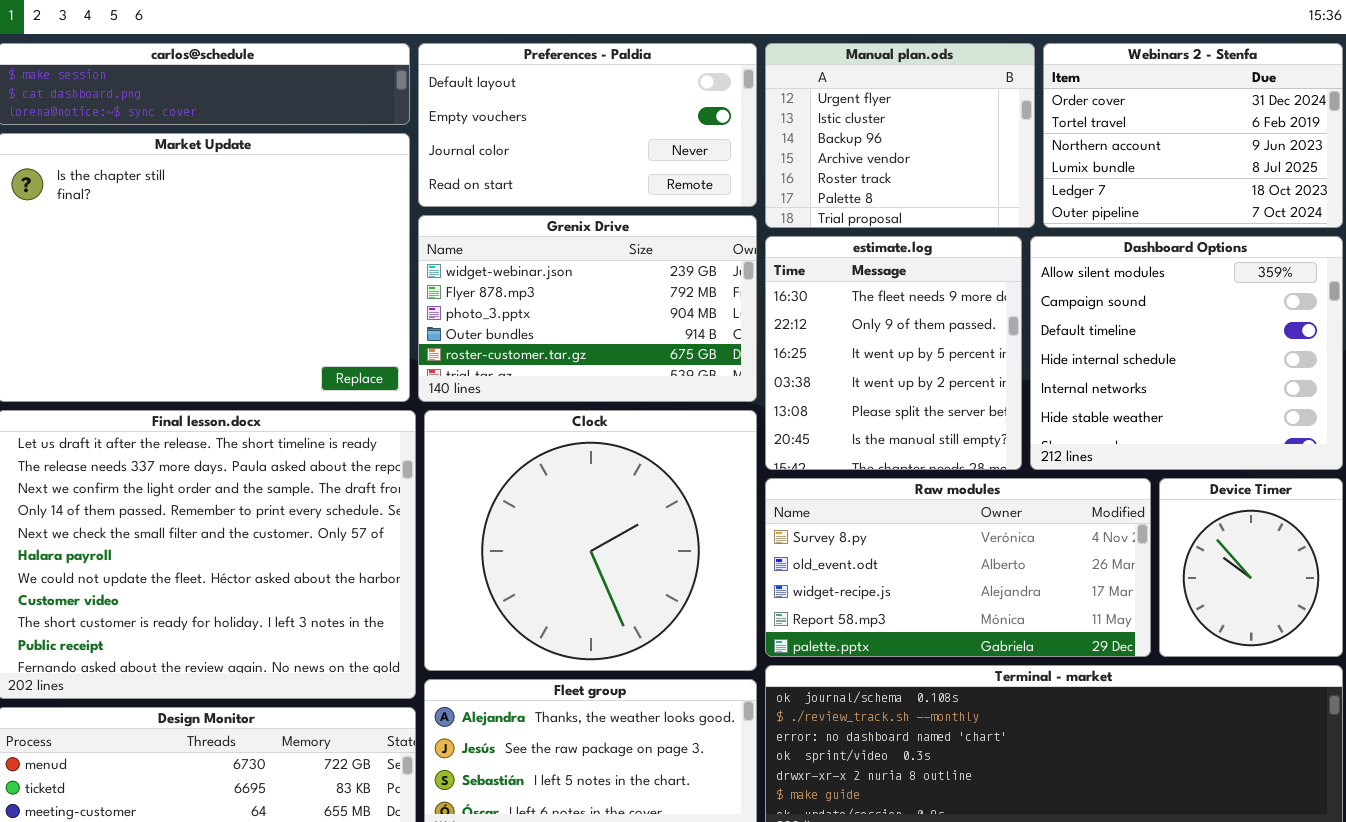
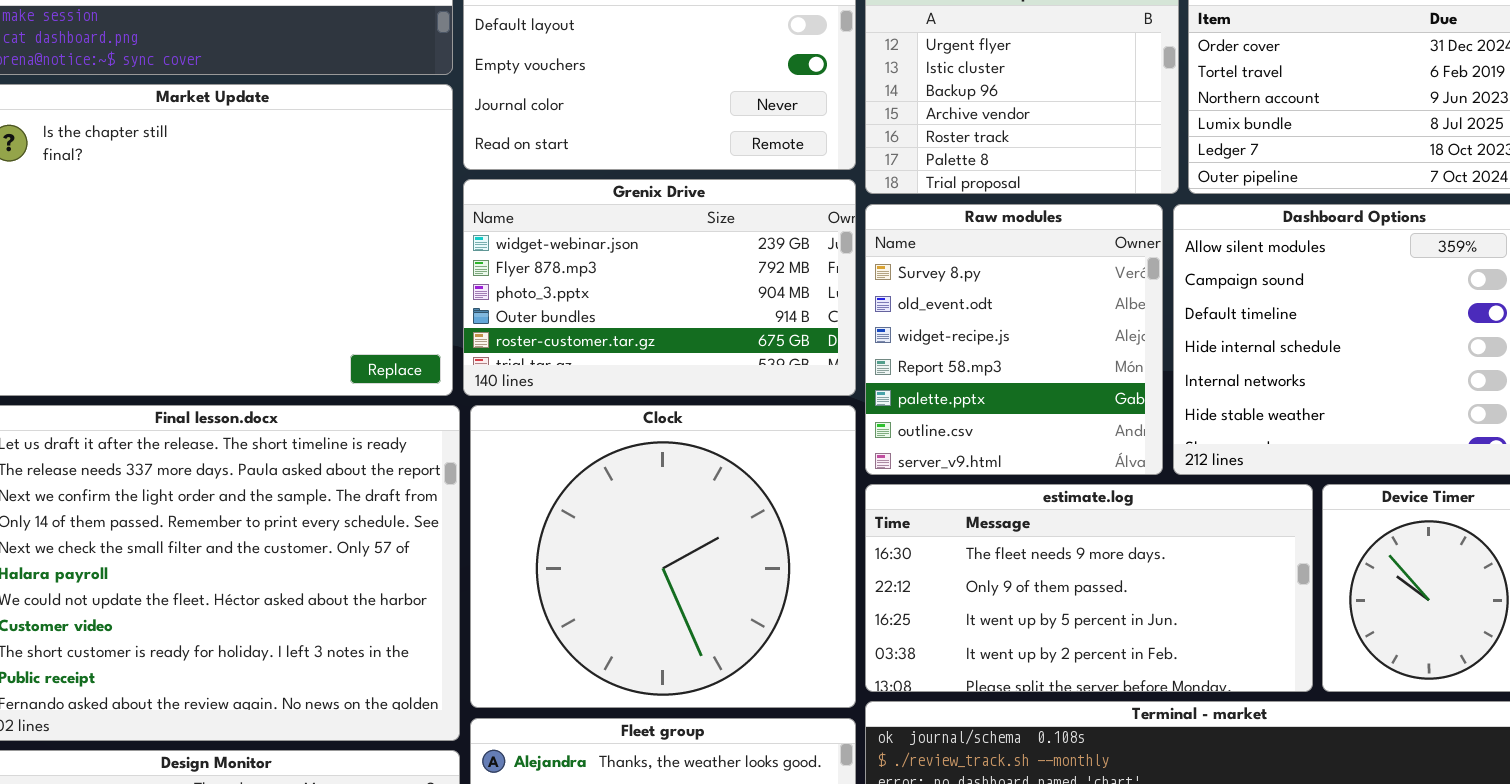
estimate.log: [765,236,1022,470] -> [865,484,1313,692], moved, resized
Raw modules: [765,478,1151,657] -> [865,204,1163,475], moved, resized

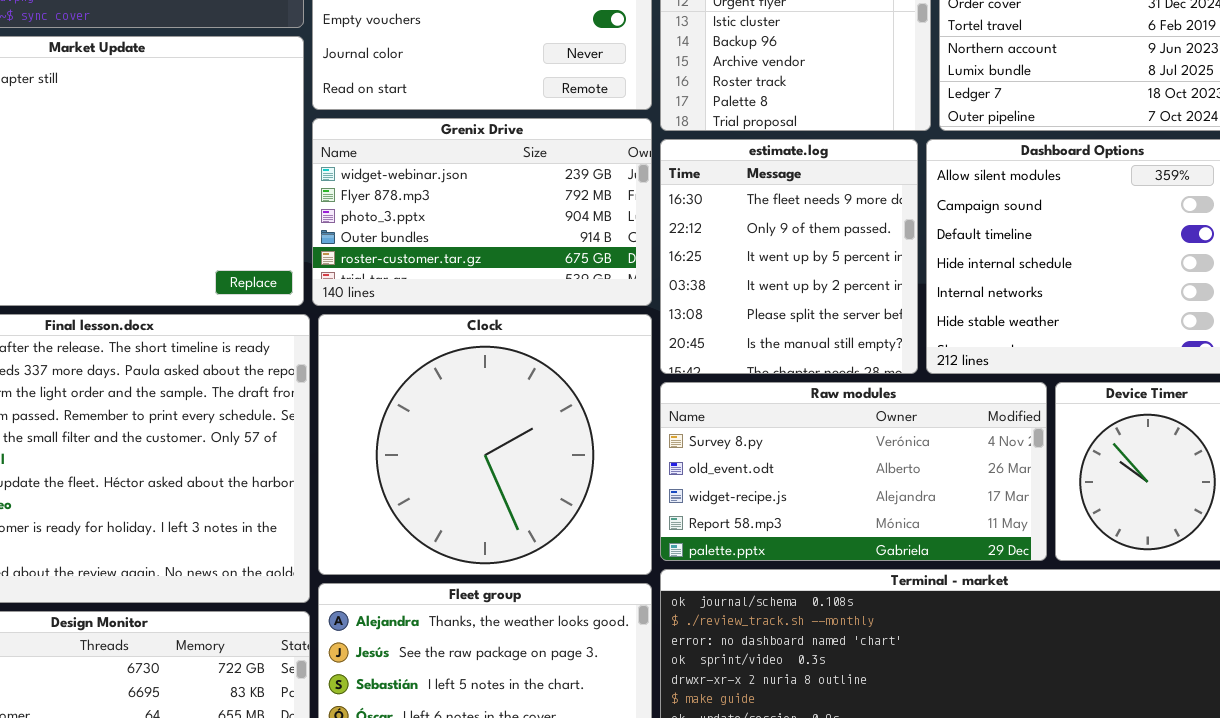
Raw modules: [865,204,1163,475] -> [660,382,1047,561], moved, resized
estimate.log: [865,484,1313,692] -> [660,139,918,374], moved, resized

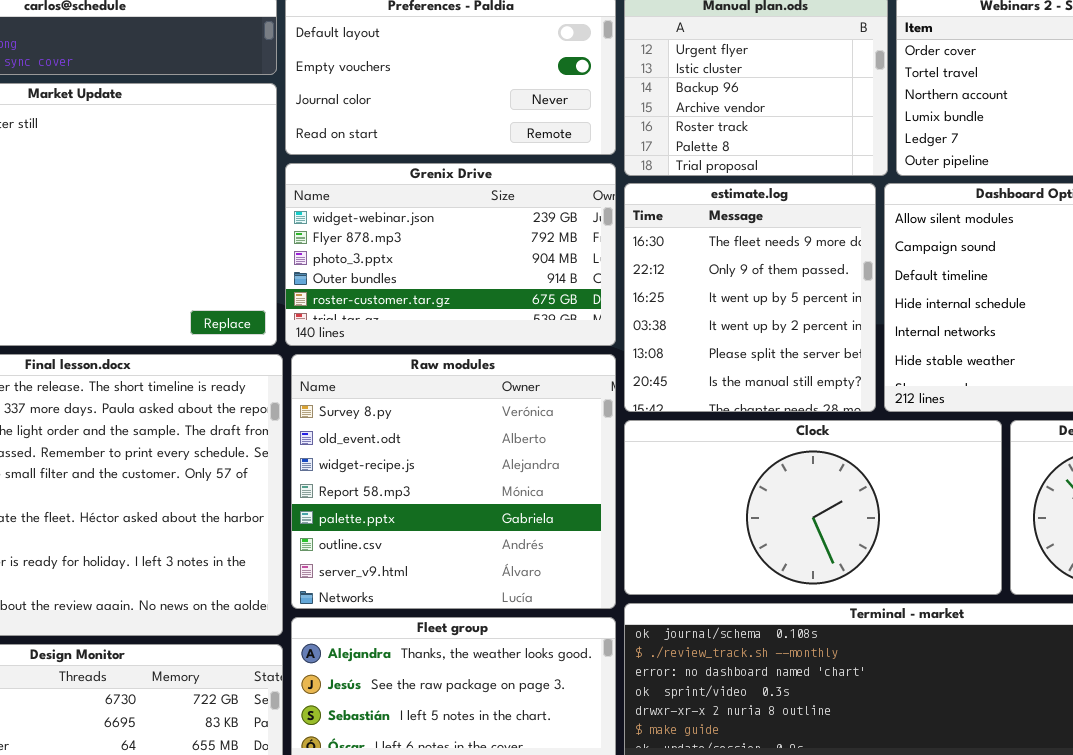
Clock: [318,314,652,575] -> [624,420,1002,595], moved, resized
Raw modules: [660,382,1047,561] -> [291,354,616,609], moved, resized

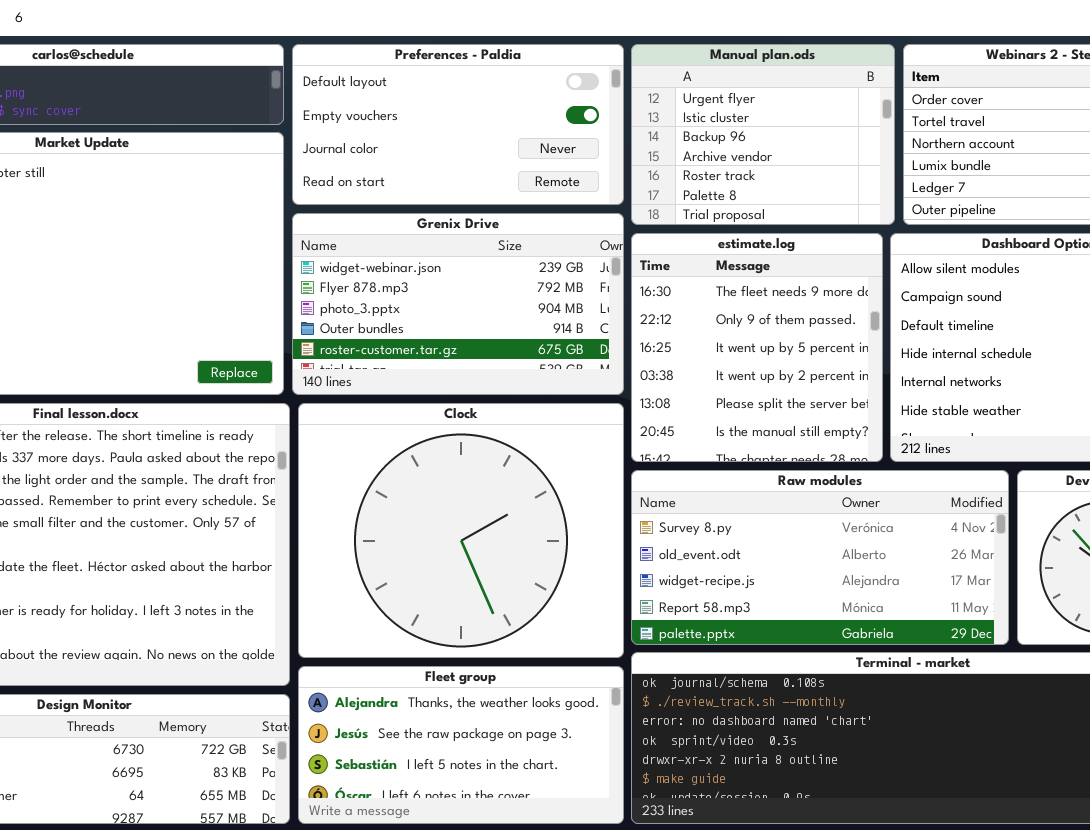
Raw modules: [291,354,616,609] -> [631,470,1009,645], moved, resized
Clock: [624,420,1002,595] -> [298,403,624,658], moved, resized

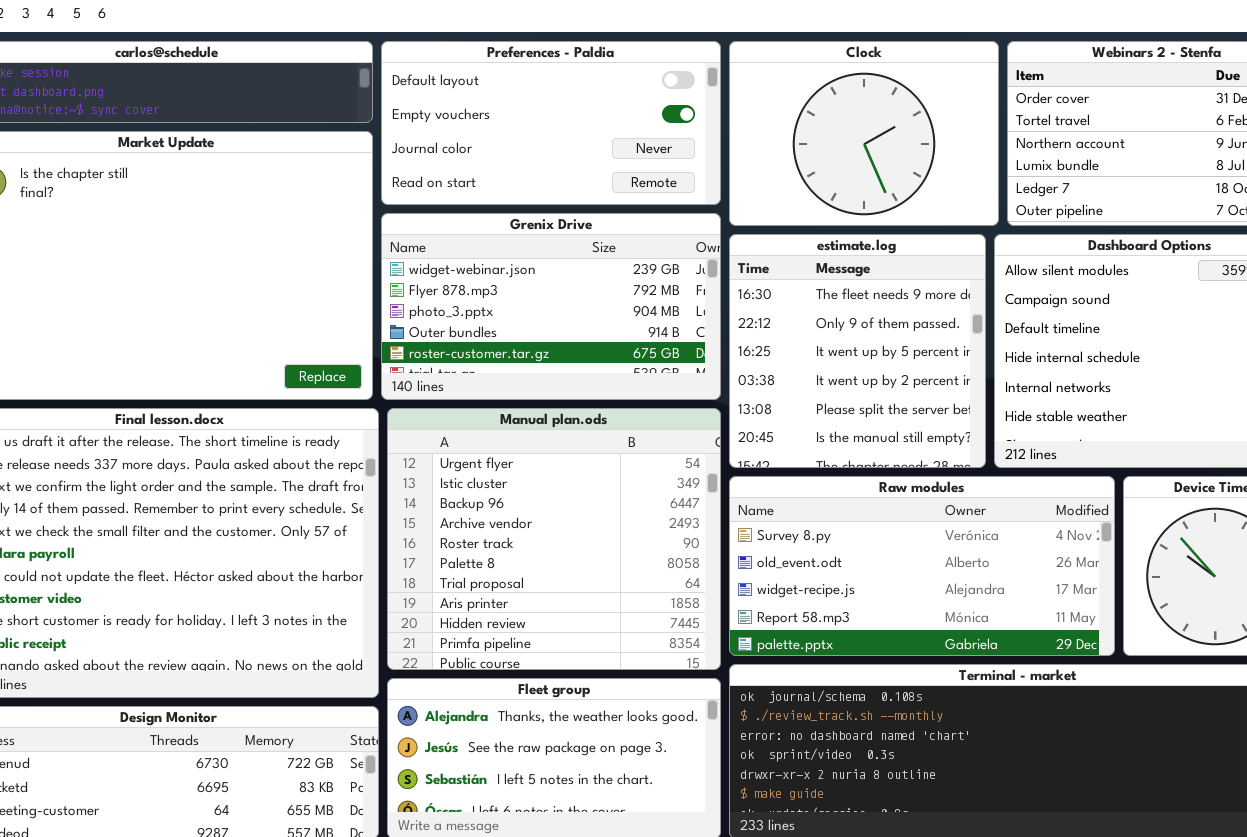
Manual plan.ods: [631,44,895,225] -> [387,408,721,670], moved, resized
Clock: [298,403,624,658] -> [729,41,999,226], moved, resized

